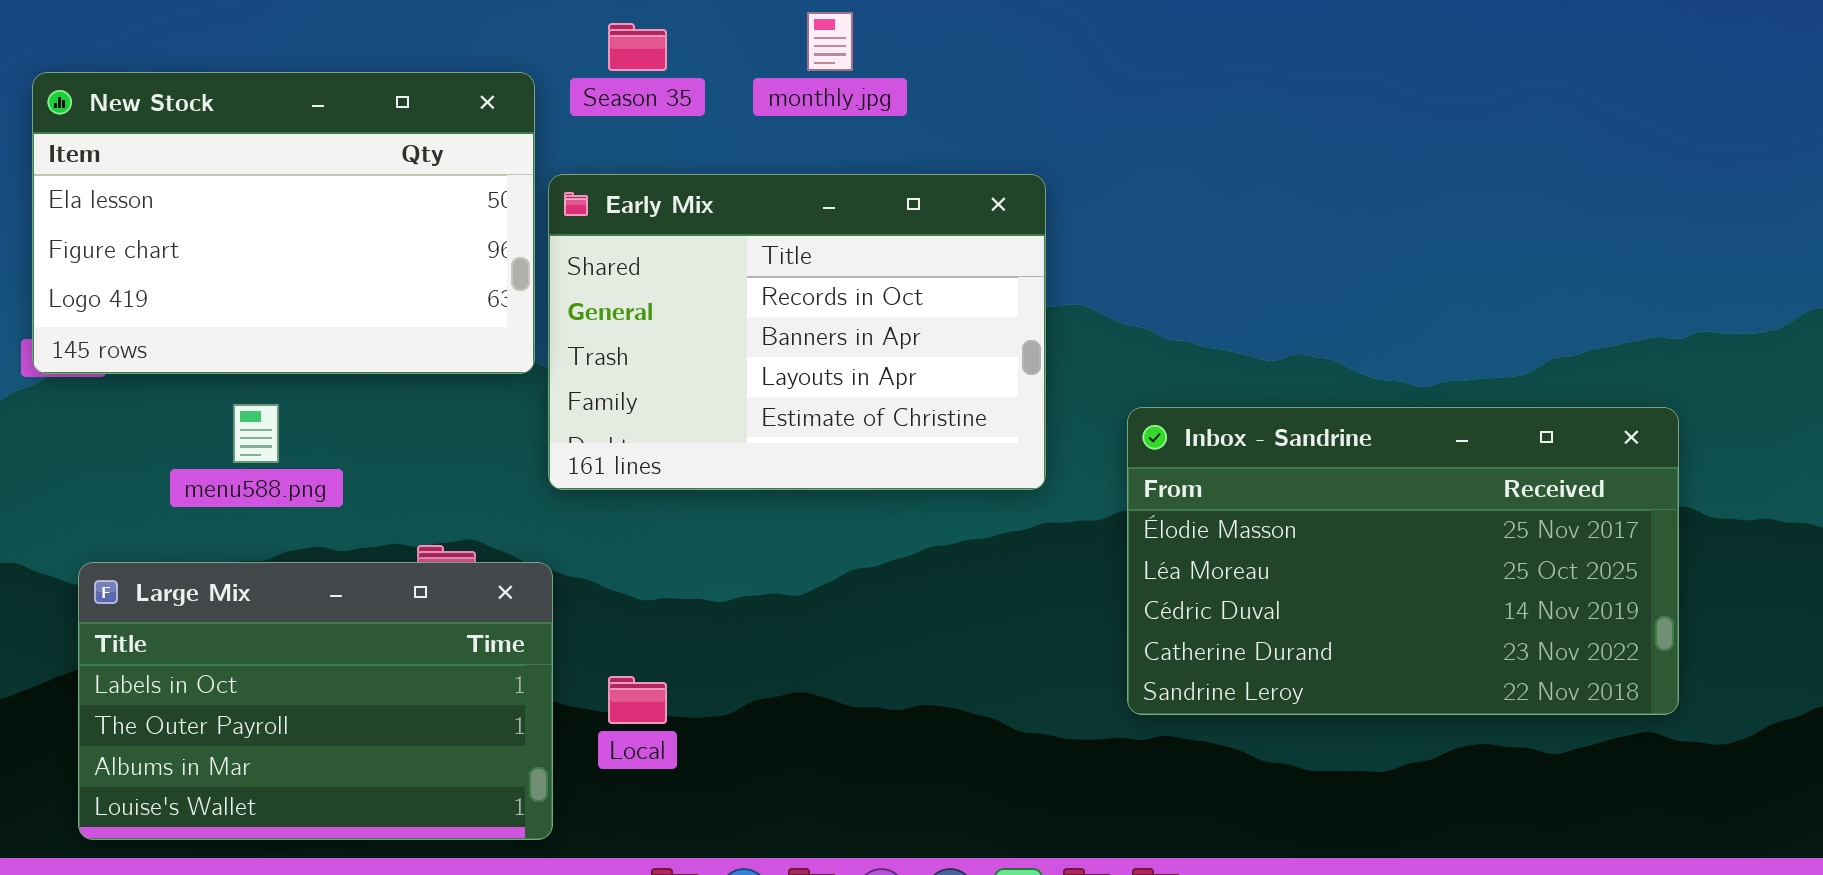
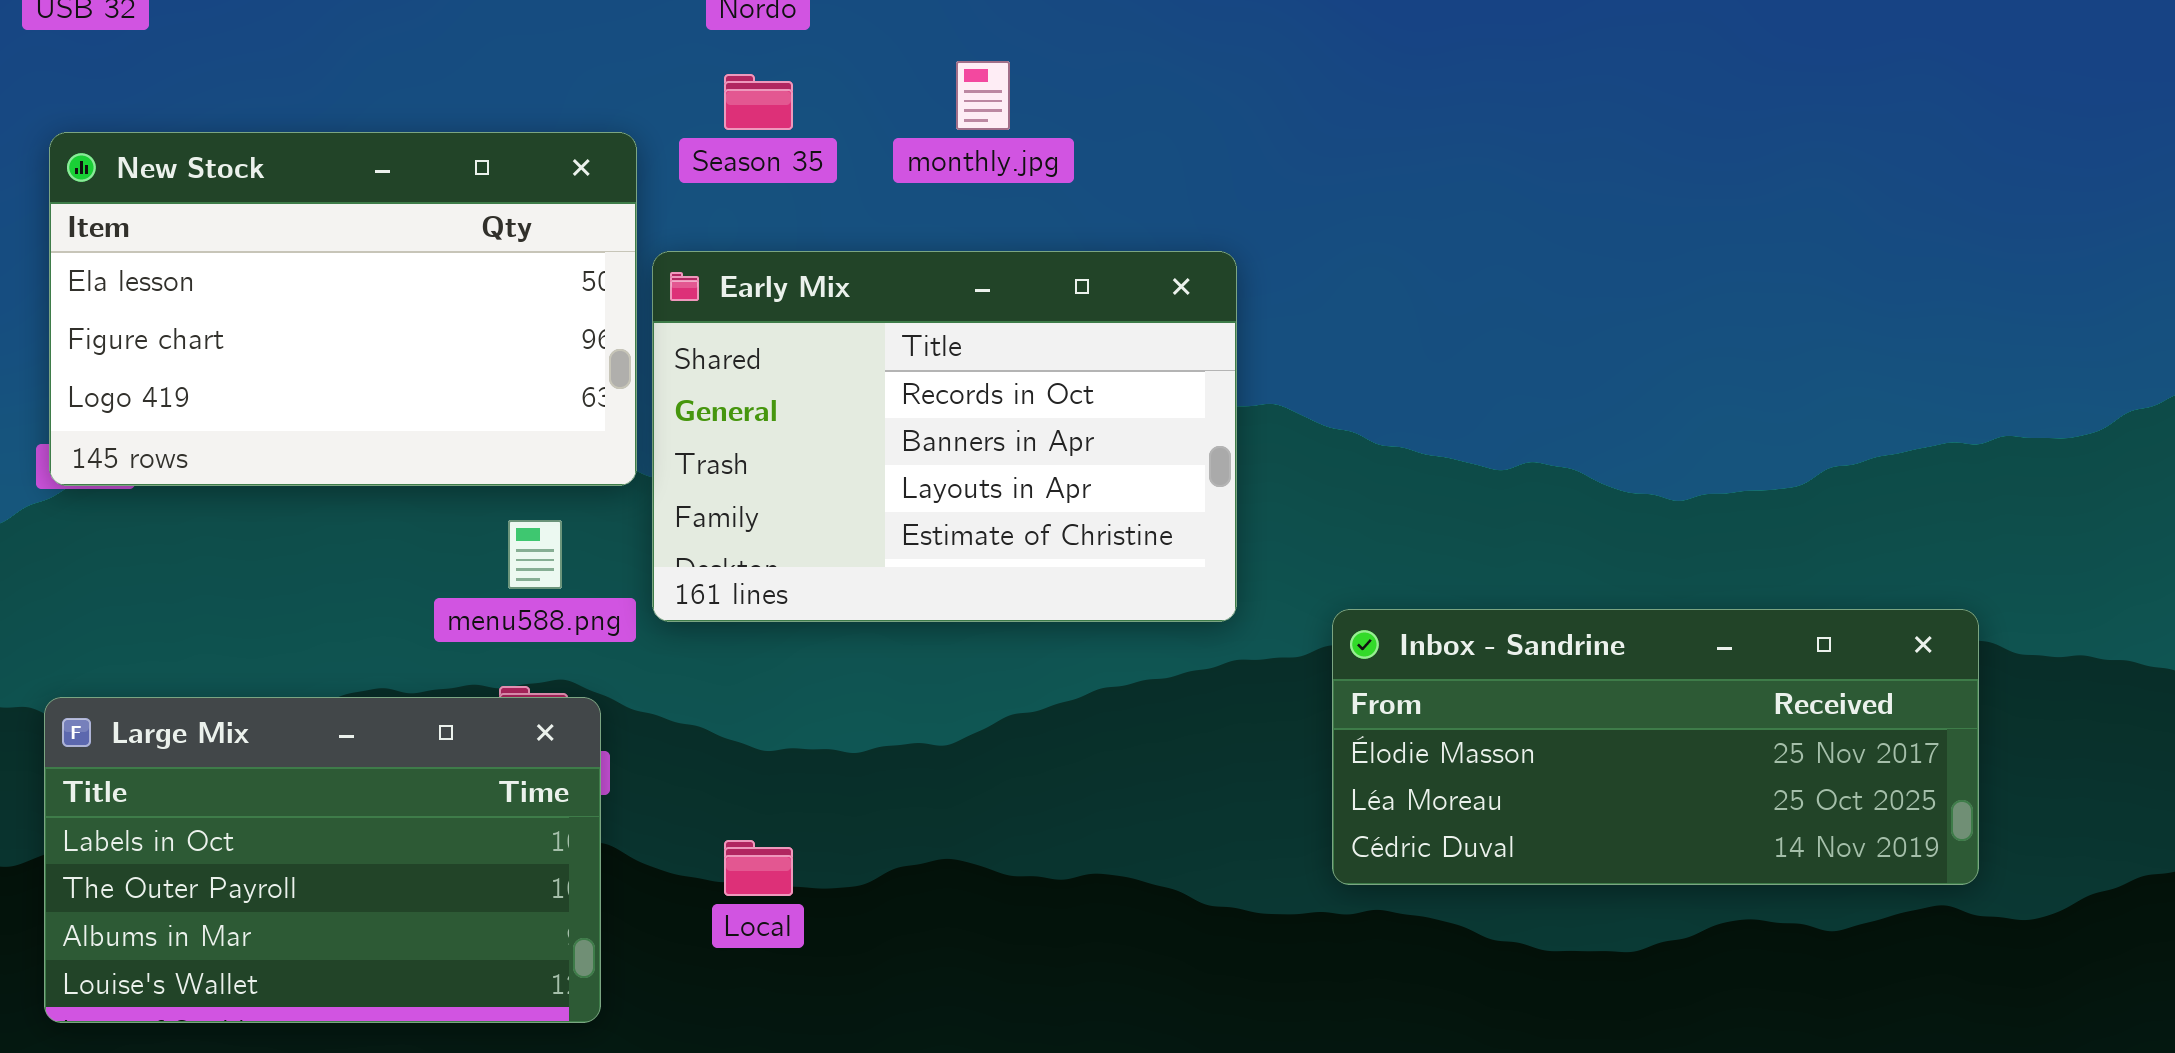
menu588.png: [233,404,279,463] -> [508,520,562,589], moved
Inbox - Sandrine: [1127,407,1679,715] -> [1332,609,1979,885], resized
Large Mix: [78,562,553,840] -> [44,697,601,1023], moved

